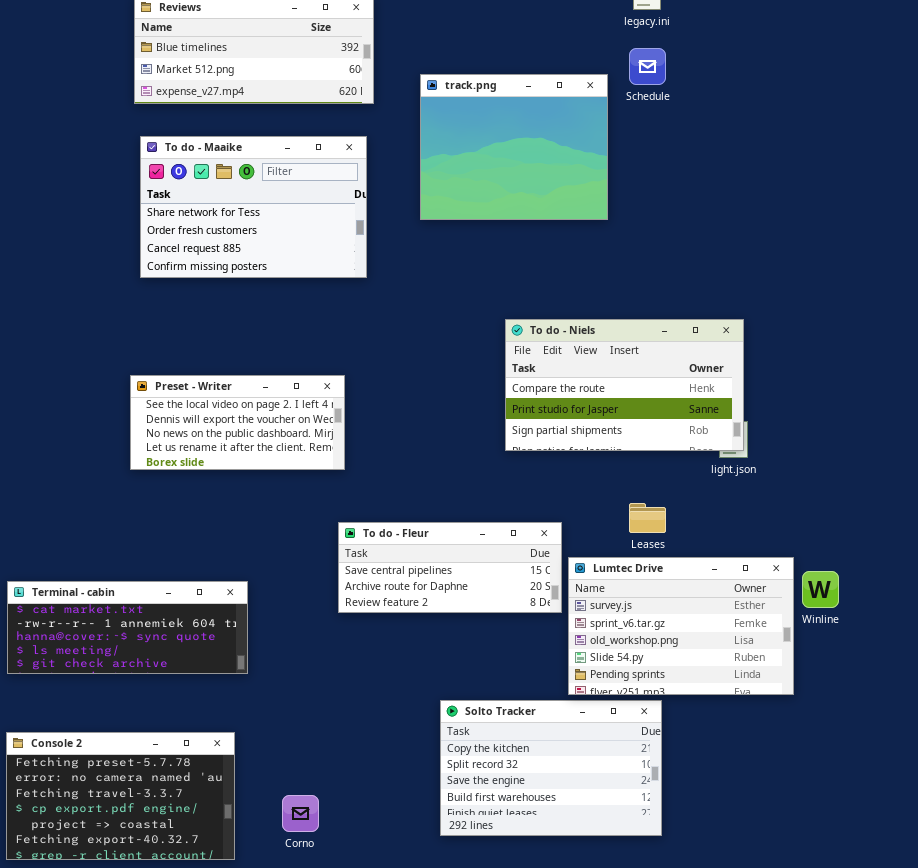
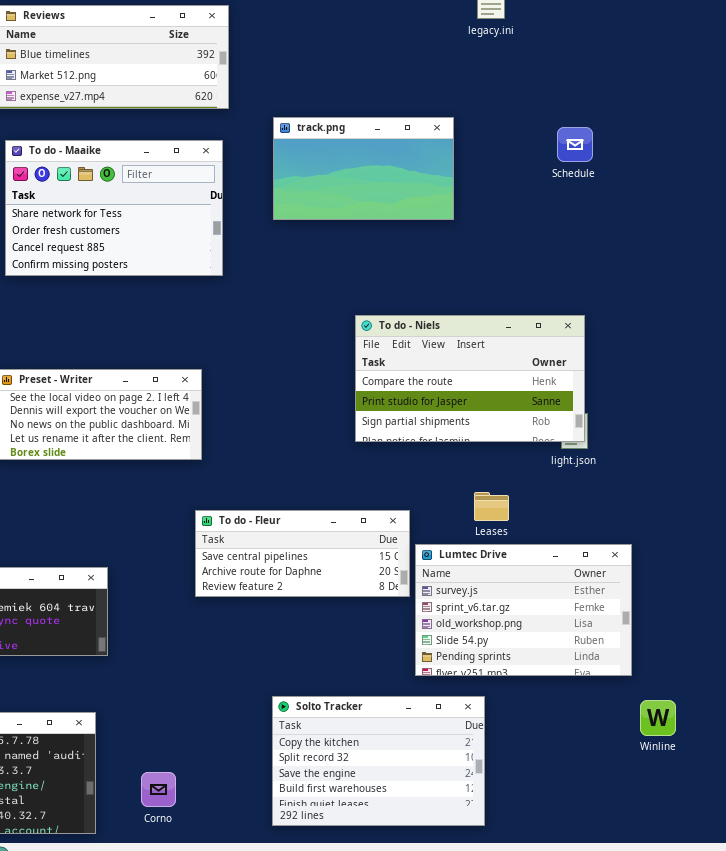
Schedule: [629,48,666,85] -> [557,127,593,162], moved
track.png: [420,74,608,220] -> [273,117,454,220], resized
Winline: [802,571,839,608] -> [640,700,676,736], moved
Solto Tracker: [440,700,662,836] -> [272,696,485,826], moved

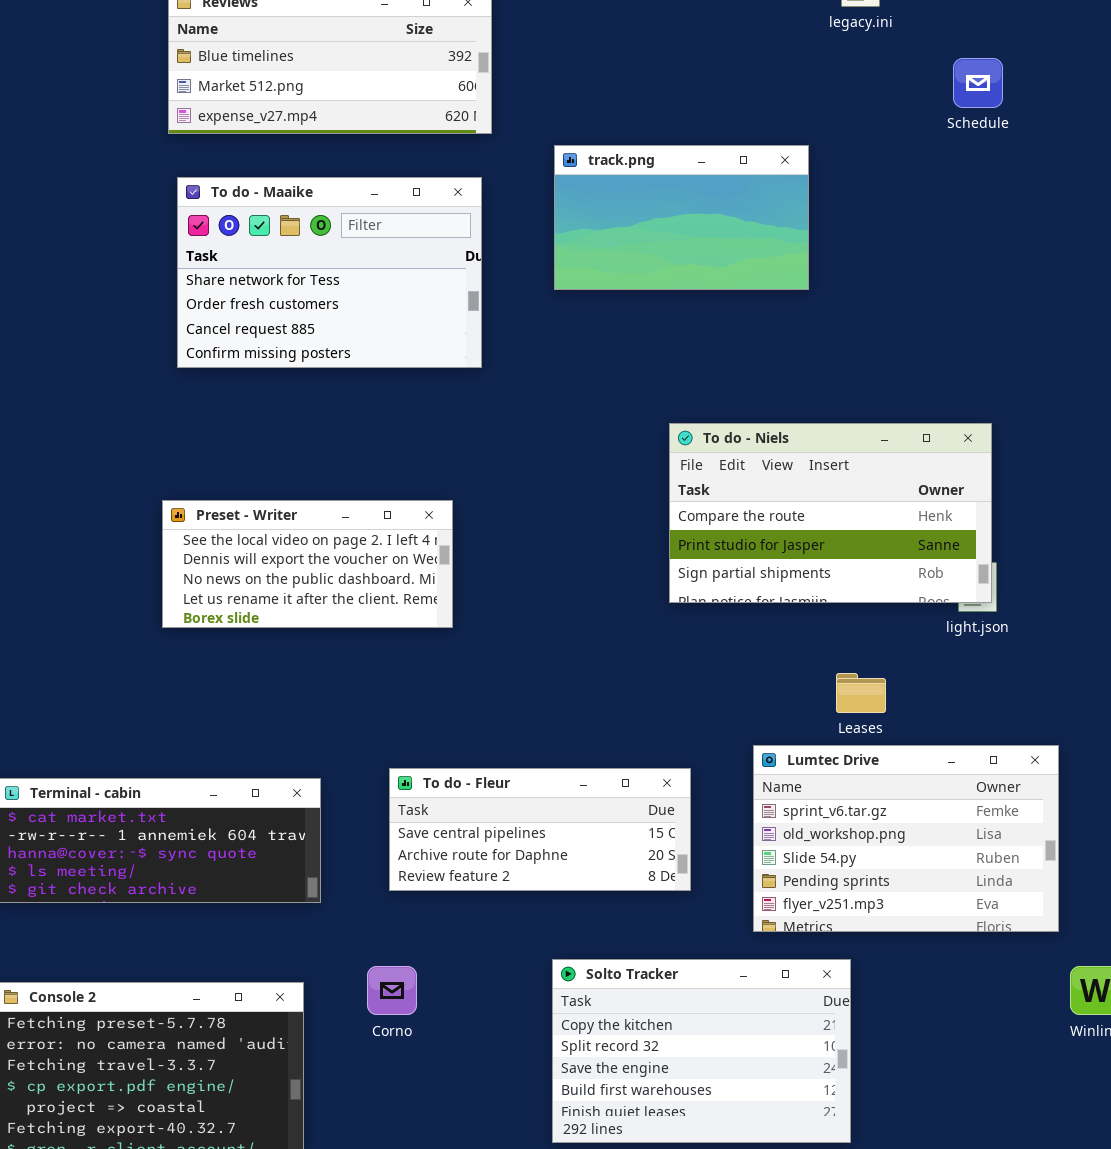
Schedule: [557,127,593,162] -> [953,58,1003,108], moved
To do - Fleur: [195,510,410,597] -> [389,768,691,891], moved
Lumtec Drive: [415,544,632,676] -> [753,745,1059,932], scrolled down 1 row
Corno: [141,772,176,807] -> [367,966,417,1015], moved

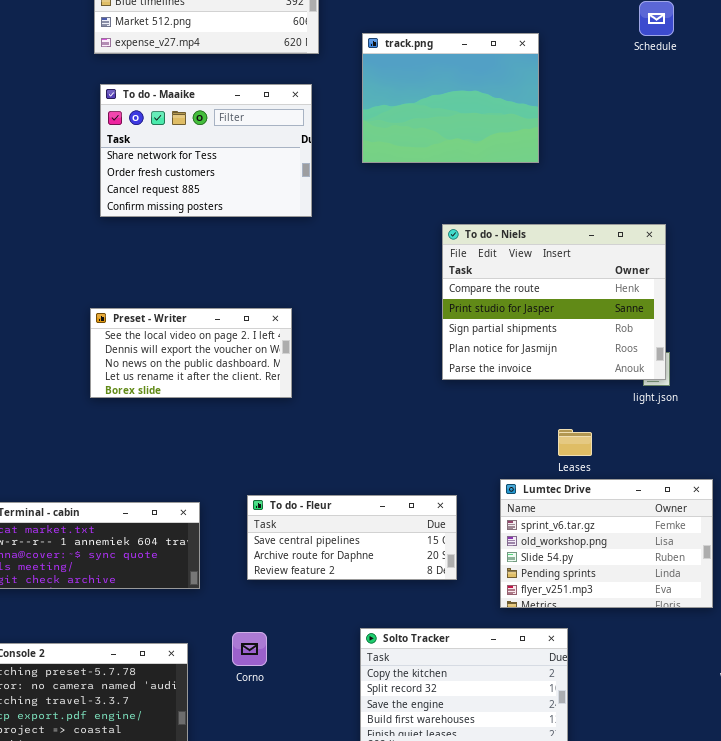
track.png: [554,145,809,290] -> [362,33,539,163], resized
To do - Niels: [669,423,992,603] -> [442,224,666,380], resized

